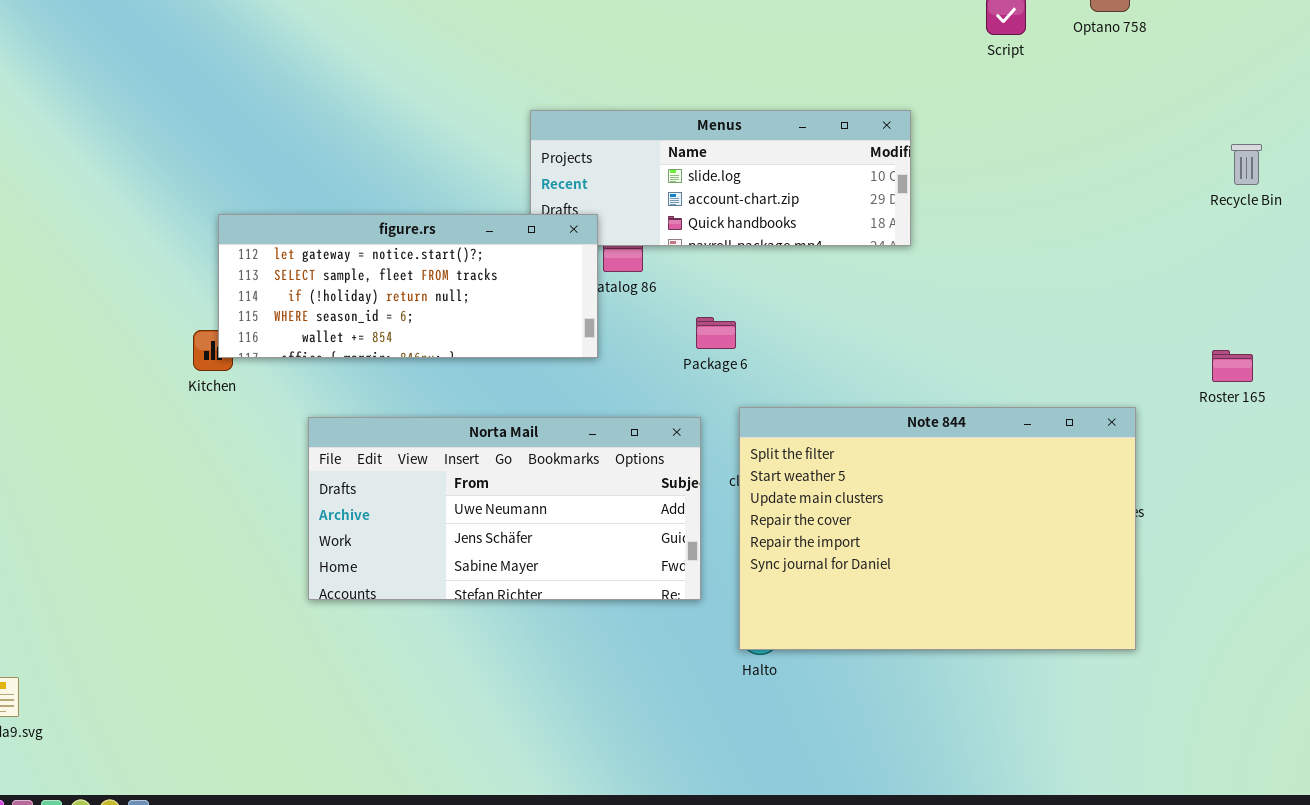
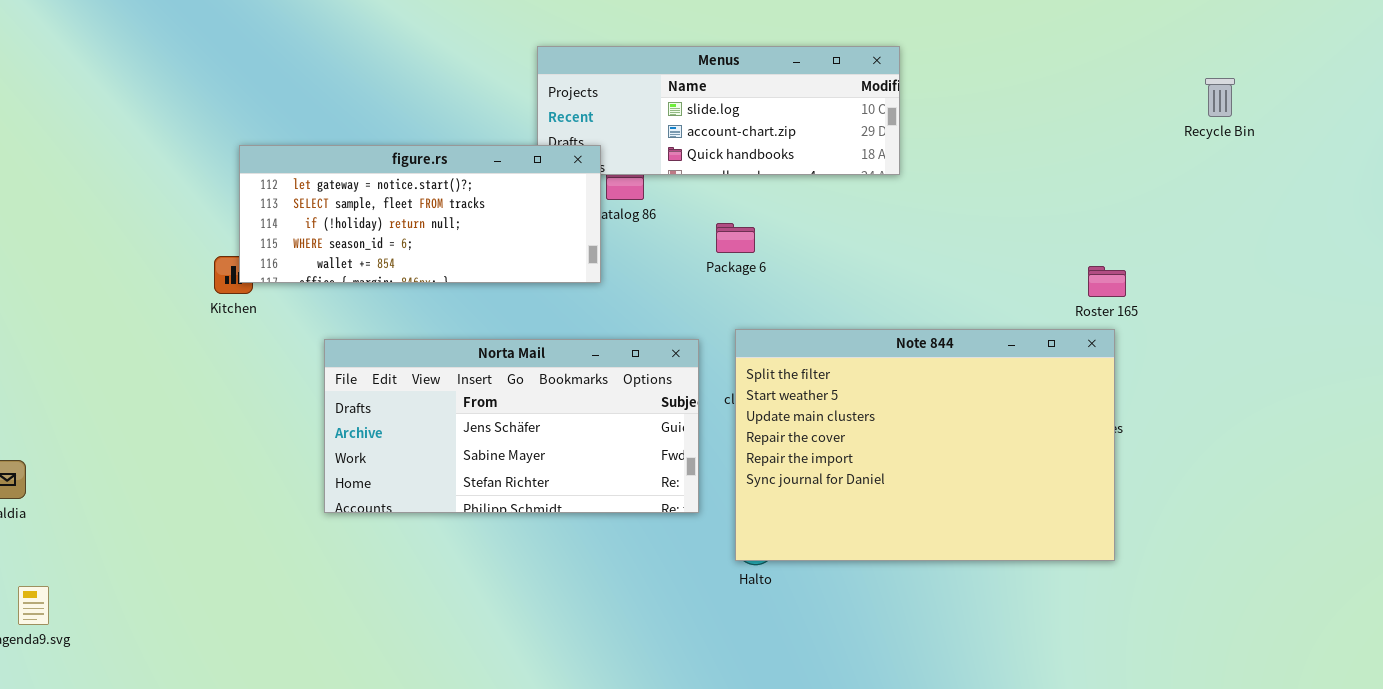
Package 6: [696,317,736,349] -> [716,223,755,253], moved
Roster 165: [1212,350,1253,382] -> [1088,266,1126,297], moved
Norta Mail: [308,417,701,600] -> [324,339,699,513], scrolled down 1 row

